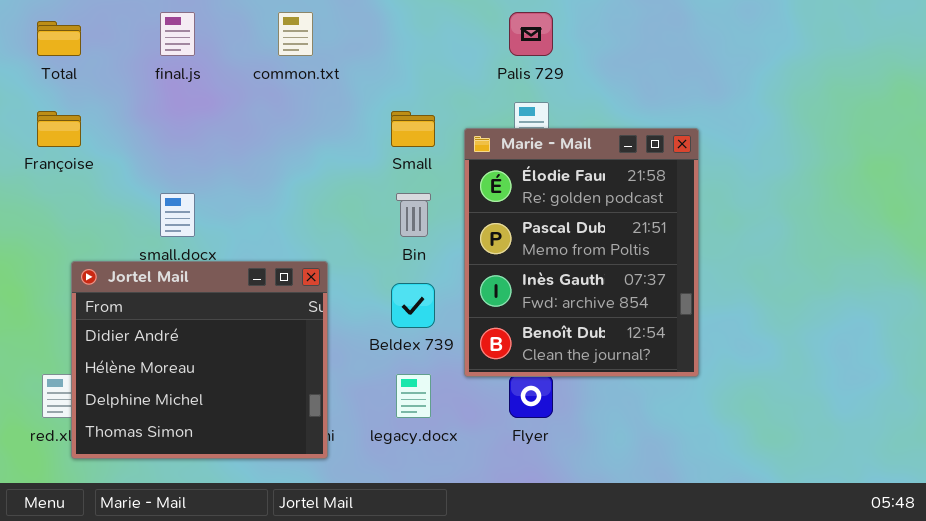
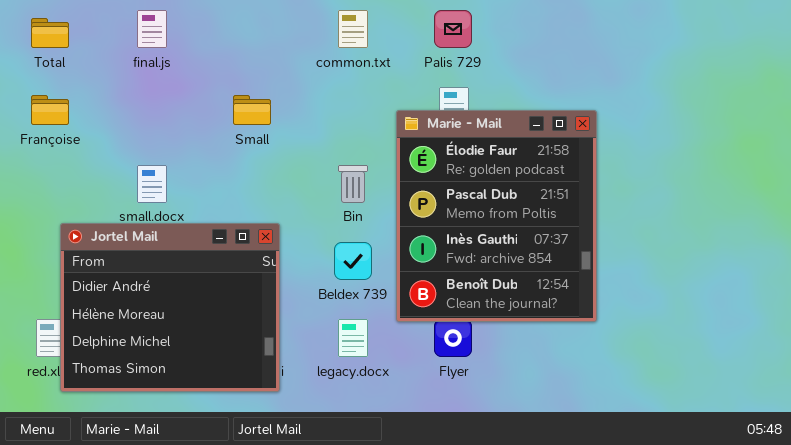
common.txt: [278,12,313,56] -> [338,10,368,48], moved
Small: [391,111,435,147] -> [233,95,271,125], moved

